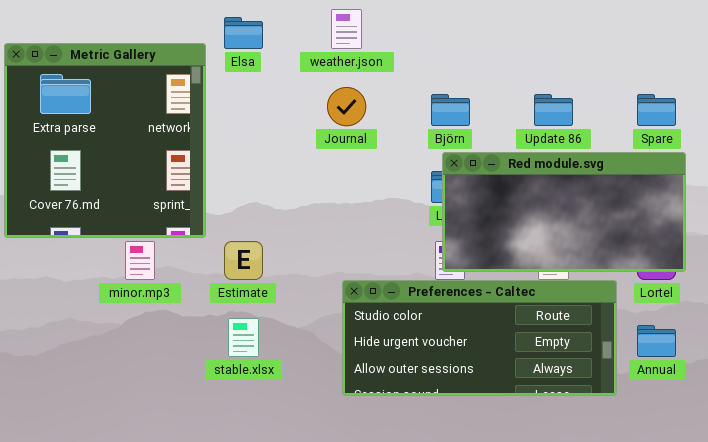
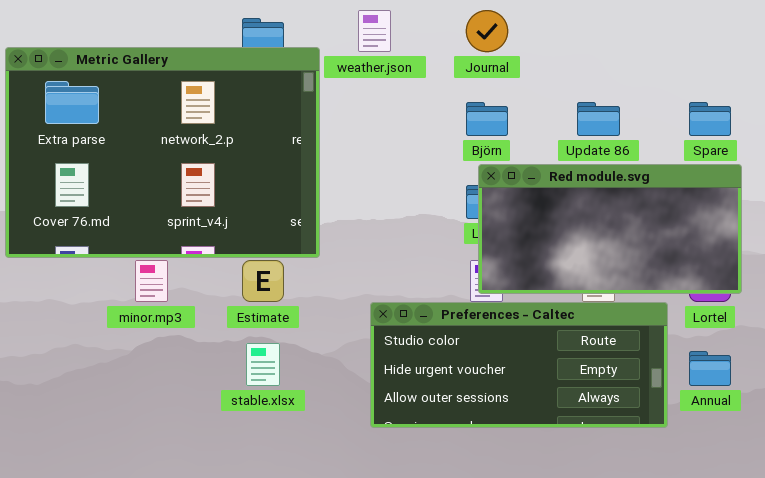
Metric Gallery: [4,43,206,238] -> [5,47,320,258], resized
Journal: [327,87,366,126] -> [466,10,508,52], moved

